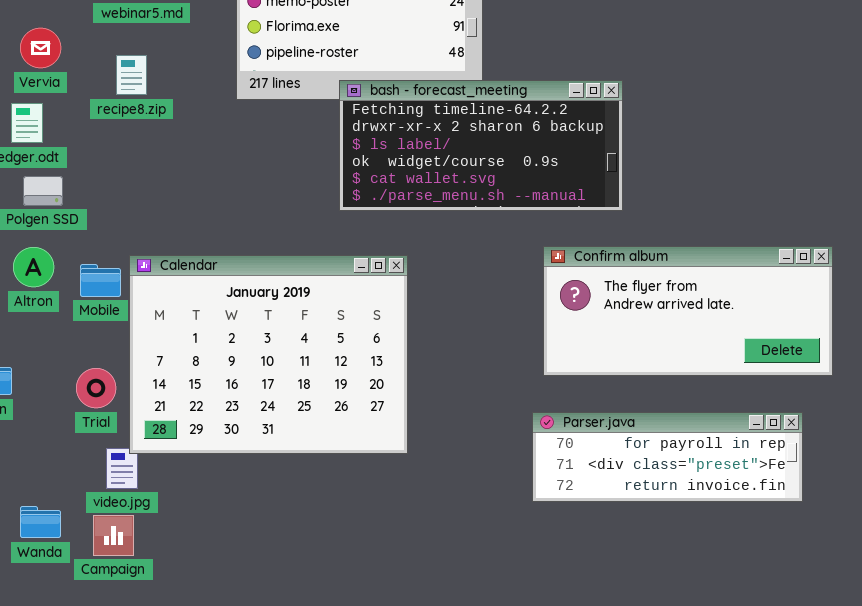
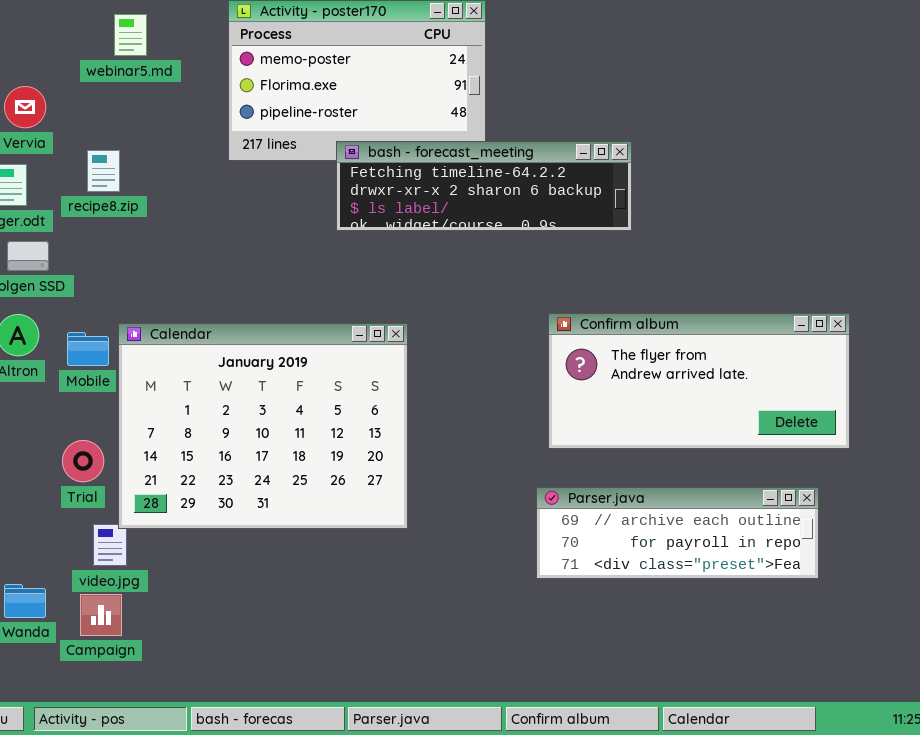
recipe8.zip: [116,55,147,95] -> [87,150,120,192], moved
bash - forecast_meeting: [339,80,623,211] -> [336,141,632,231], resized
Parser.java: [532,412,803,502] -> [536,487,819,579], scrolled up 1 row

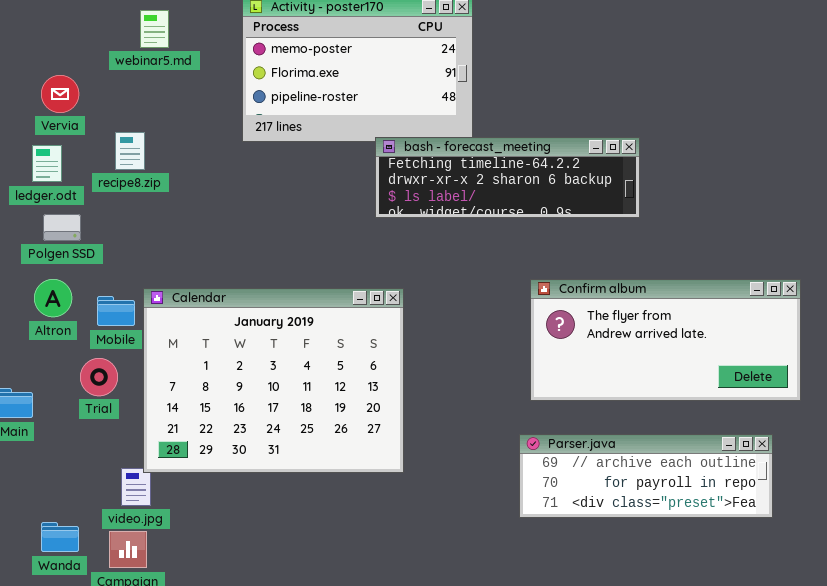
bash - forecast_meeting: [336,141,632,231] -> [375,137,640,218], moved
Trial: [62,440,104,482] -> [80,358,118,396], moved

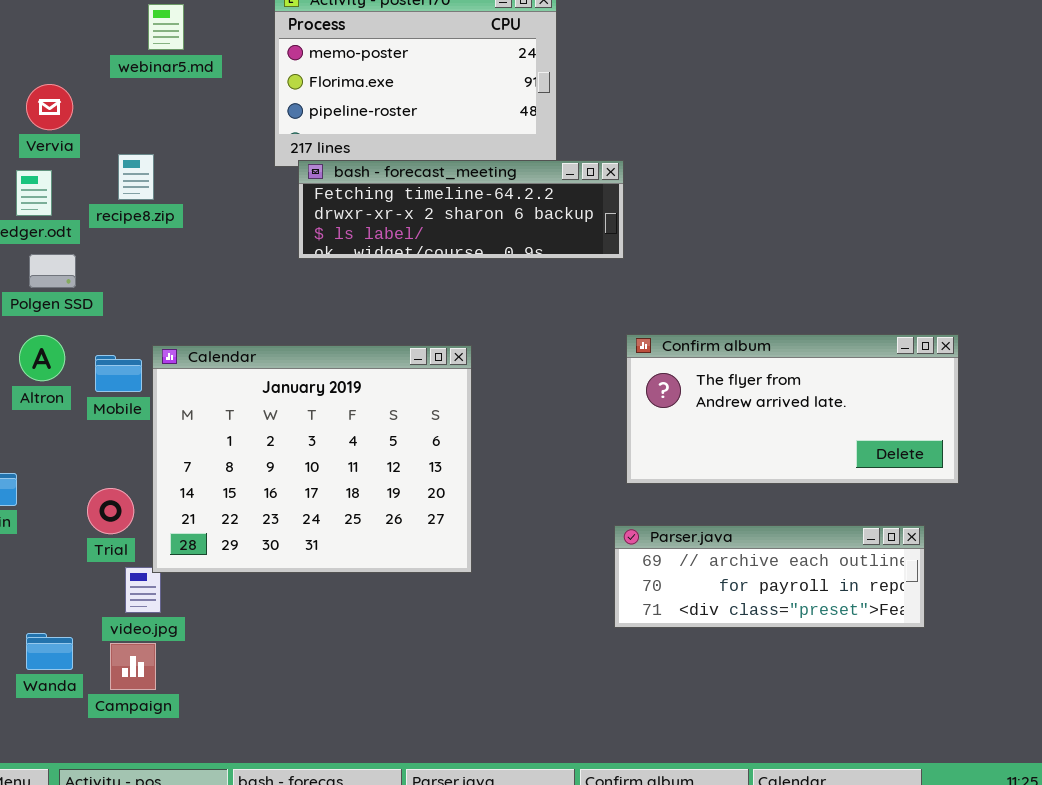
bash - forecast_meeting: [375,137,640,218] -> [298,160,624,259], moved
Trial: [80,358,118,396] -> [87,488,134,534], moved

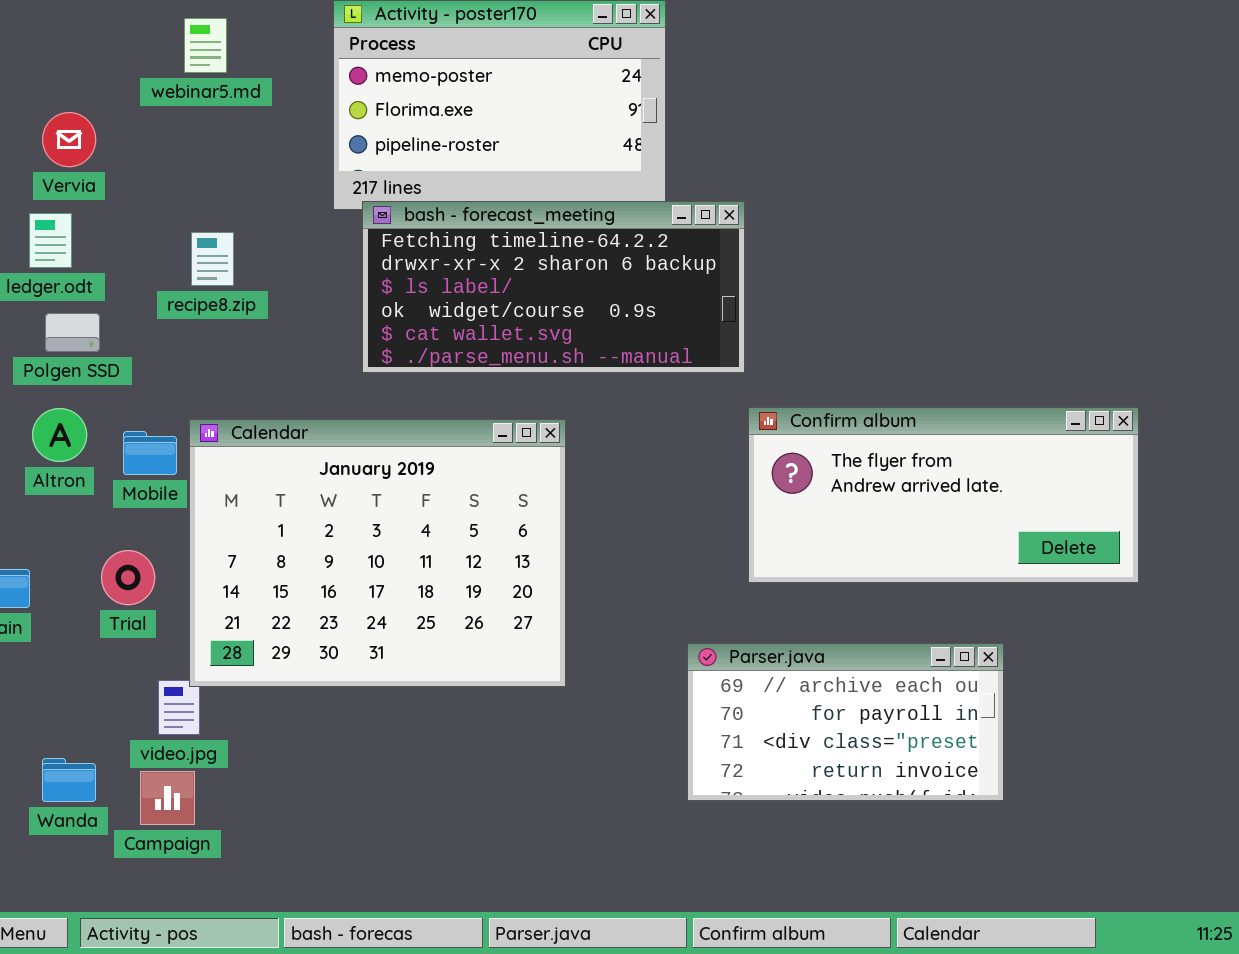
recipe8.zip: [118,154,154,200] -> [191,232,234,286], moved
bash - forecast_meeting: [298,160,624,259] -> [362,201,745,373], resized
Trial: [87,488,134,534] -> [101,550,155,605], moved
Parser.java: [614,525,925,628] -> [687,643,1004,801], moved, resized

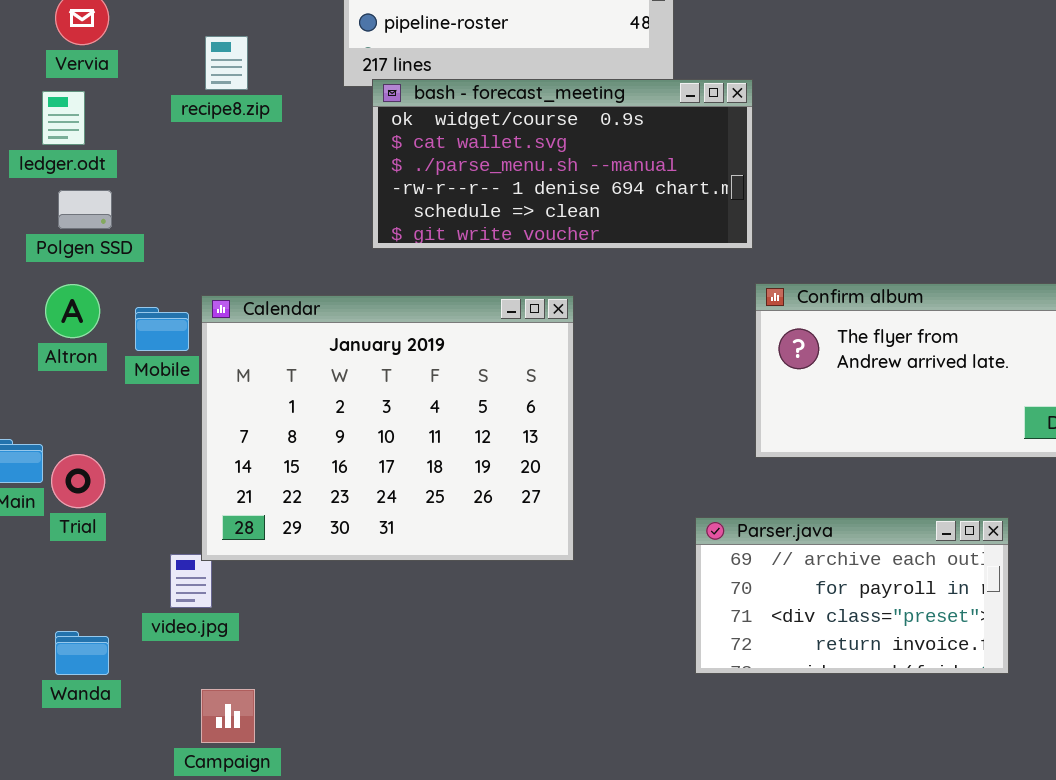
bash - forecast_meeting: [362,201,745,373] -> [372,79,753,249], scrolled down 3 rows
recipe8.zip: [191,232,234,286] -> [205,36,248,90], moved
Trial: [101,550,155,605] -> [51,454,105,508], moved
Campaign: [140,771,195,825] -> [201,689,255,743], moved

